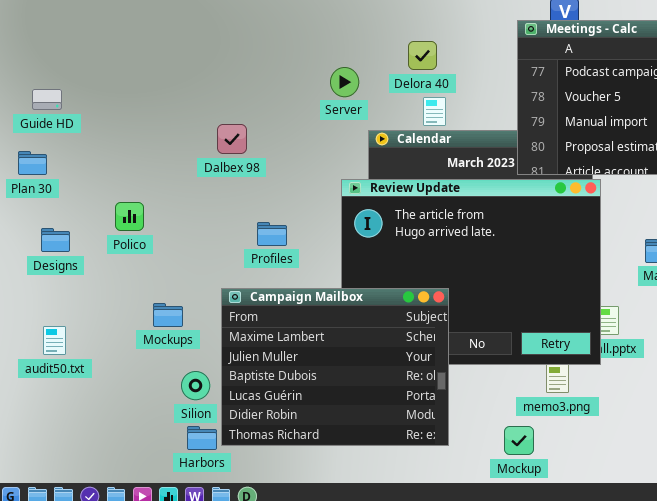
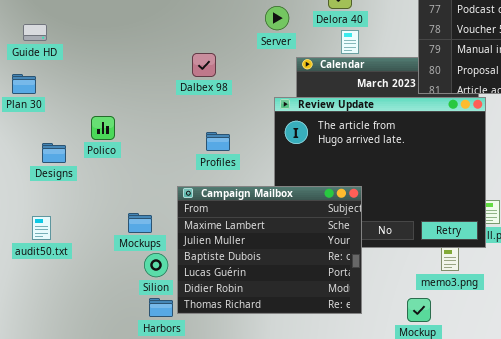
Dalbex 98: [217,124,247,154] -> [192,53,216,77], moved
Designs: [41,228,70,252] -> [42,143,66,163], moved
Mockups: [153,303,183,327] -> [128,213,152,233], moved

